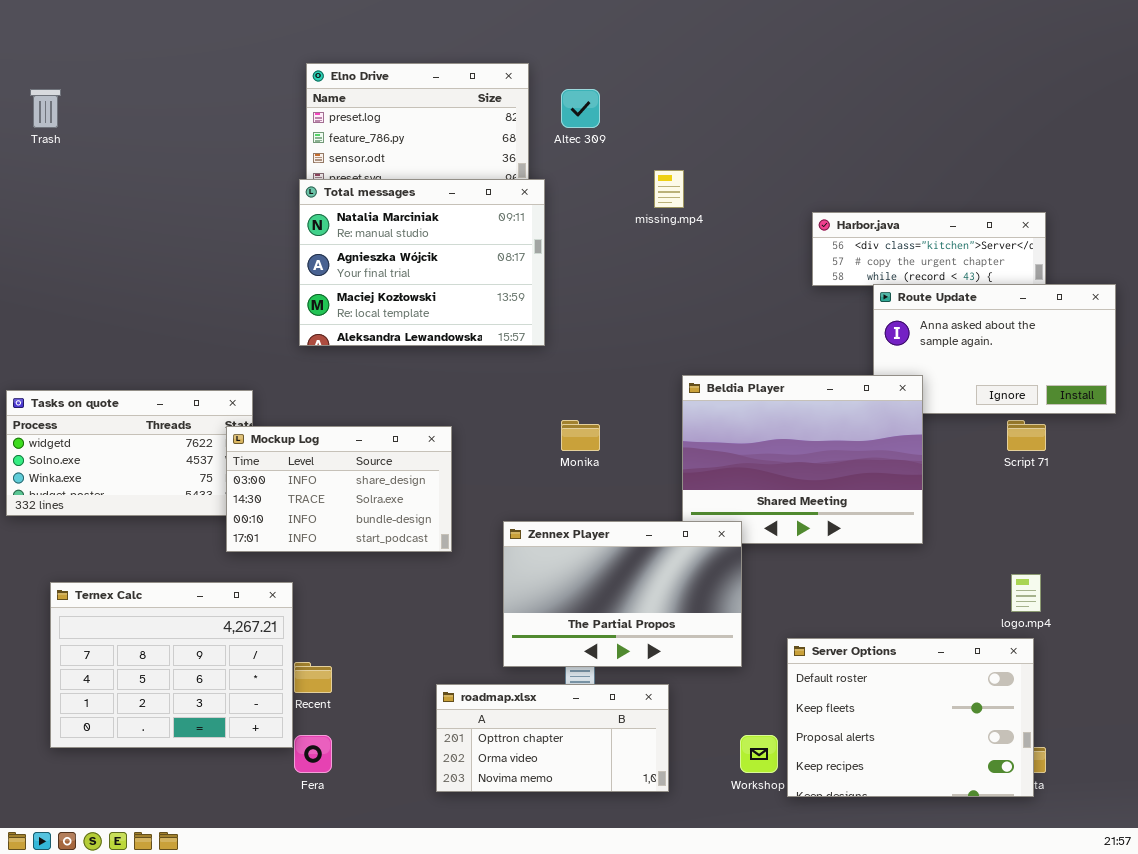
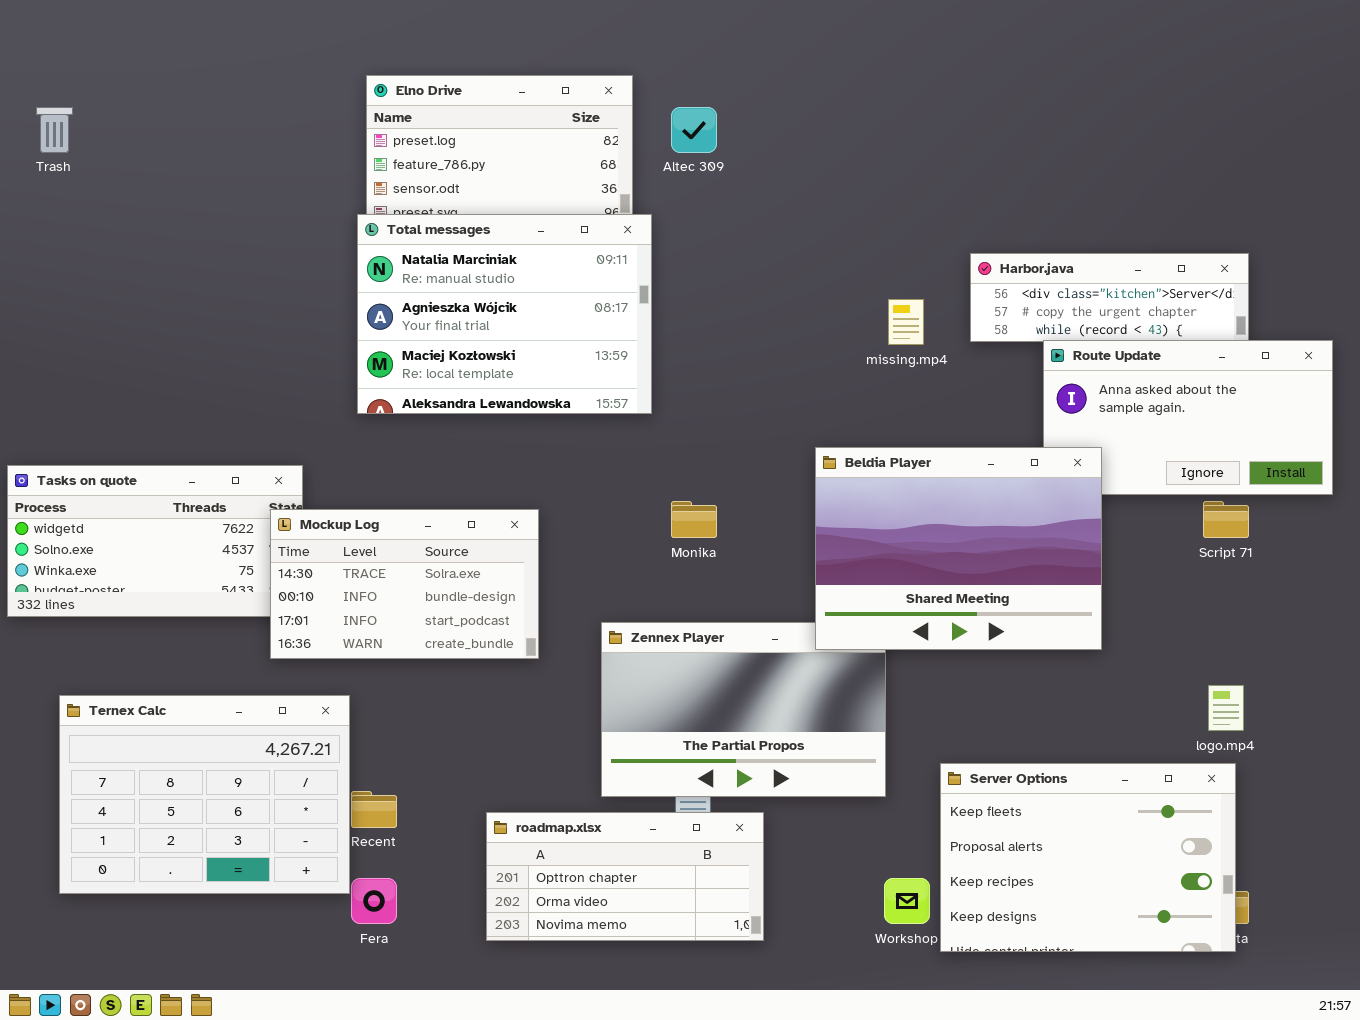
missing.mp4: [654,170,684,208] -> [888,299,924,345], moved
Beldia Player: [682,375,923,544] -> [815,447,1102,650], raised
Mockup Log: [226,426,452,552] -> [270,509,539,659], scrolled down 1 row
Server Options: [787,638,1034,797] -> [940,763,1236,952], scrolled down 1 row
roadmap.xlsx: [436,684,669,792] -> [486,812,764,941], moved

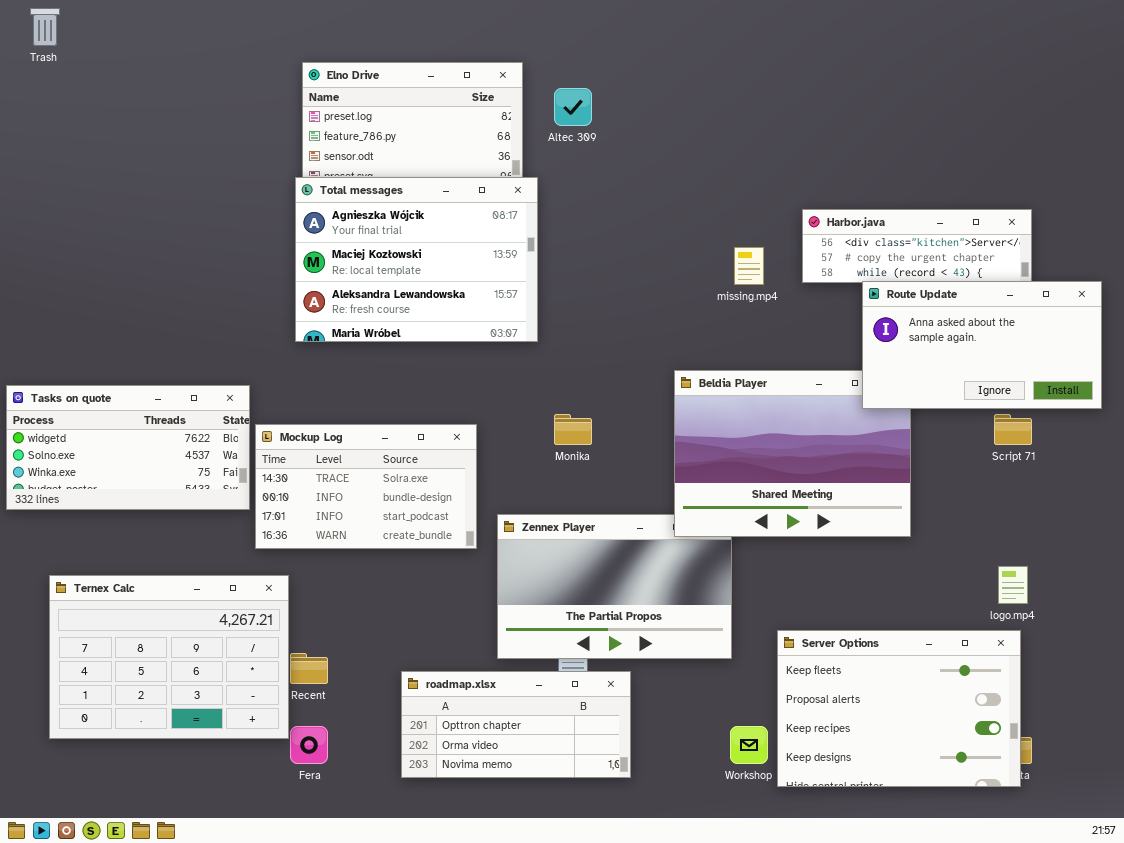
Trash: [36,107,73,153] -> [30,8,60,46], moved
Total messages: [357,214,652,414] -> [295,177,538,342], scrolled down 1 row
Route Update: [1043,340,1333,495] -> [862,281,1102,409], raised
Mockup Log: [270,509,539,659] -> [255,424,477,549], moved

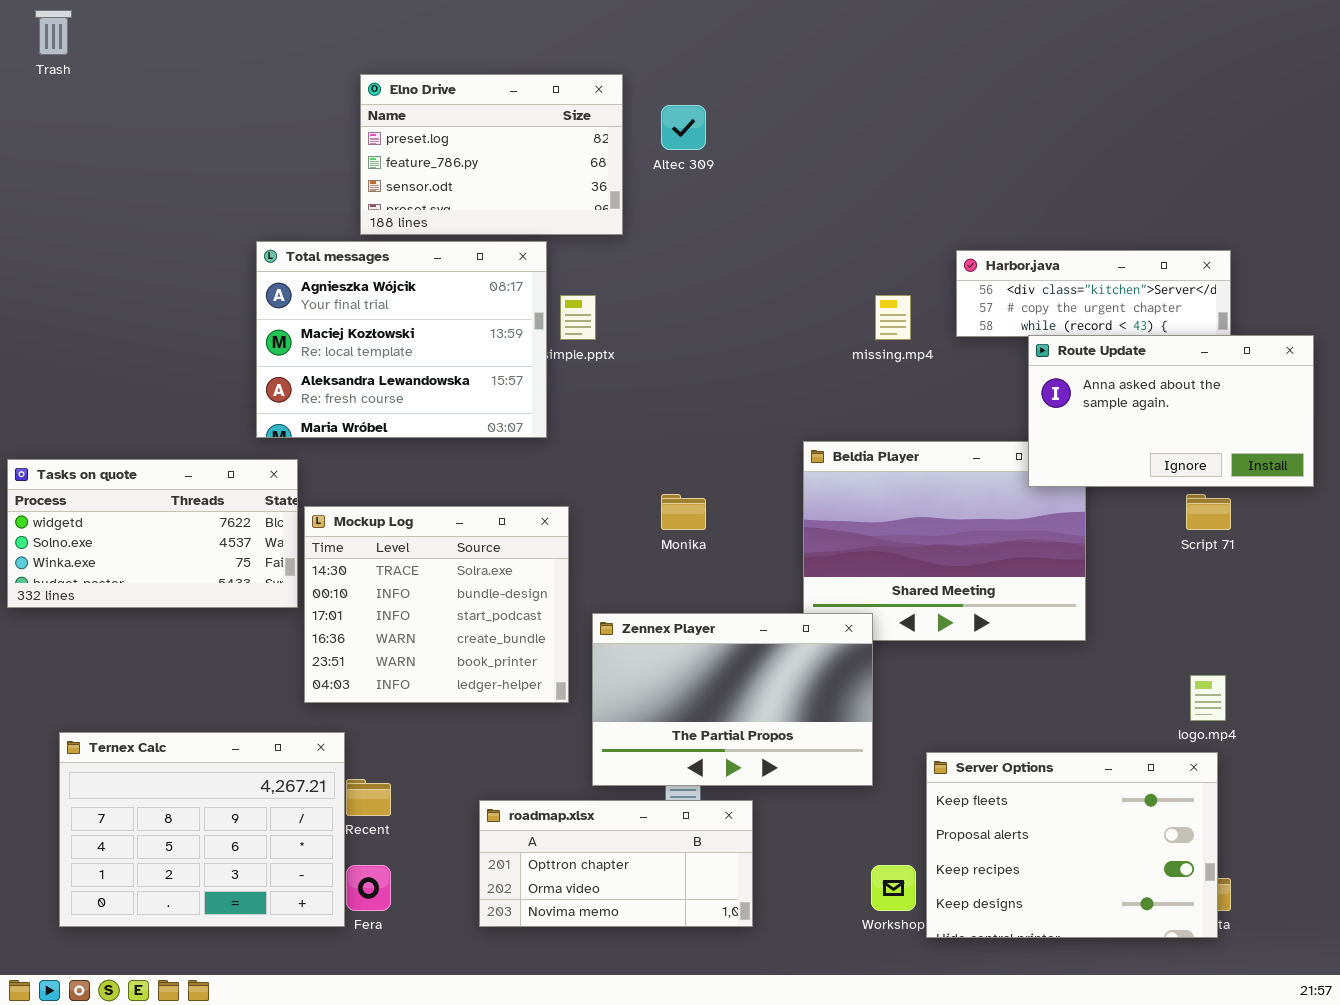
Total messages: [295,177,538,342] -> [256,241,547,438], moved
Mockup Log: [255,424,477,549] -> [304,506,569,703], resized
Zennex Player: [497,514,732,659] -> [592,613,873,786], raised
Ternex Calc: [49,575,289,739] -> [59,732,345,927], moved

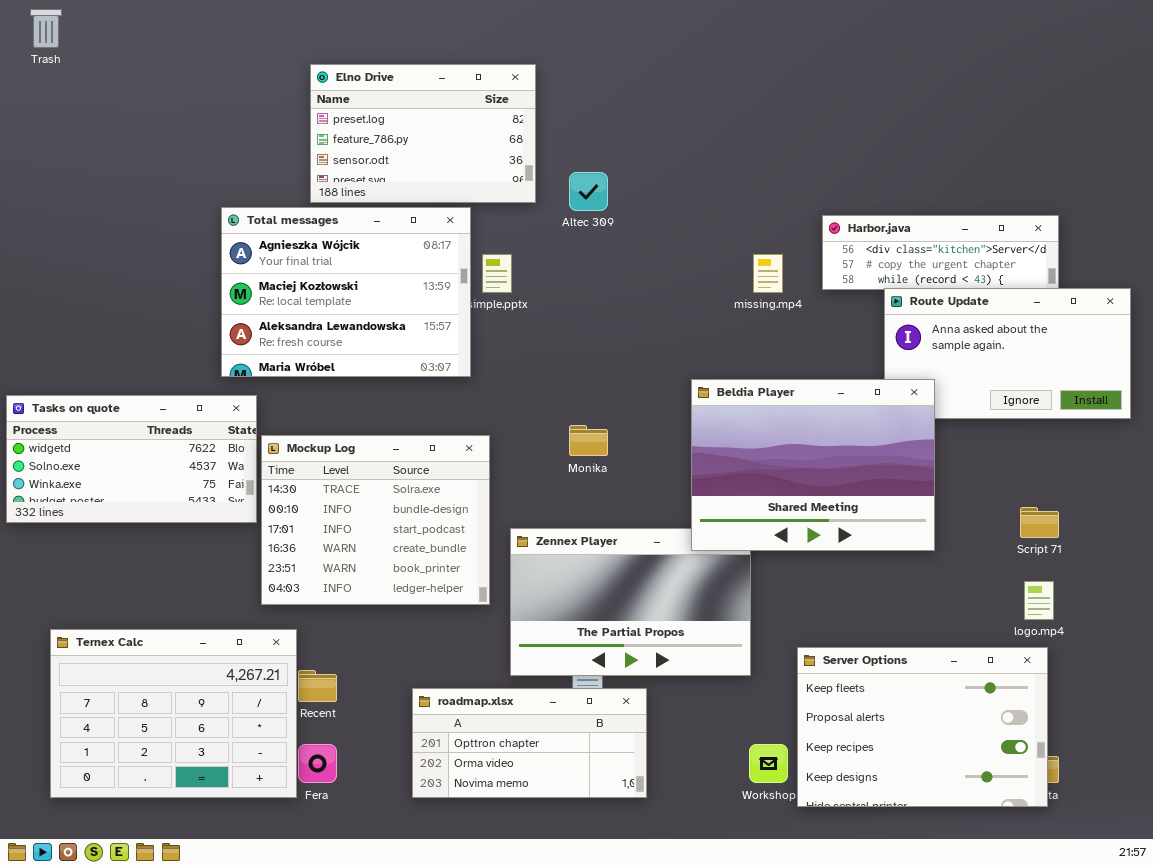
Altec 309: [661,105,706,150] -> [569,172,608,211], moved
Beldia Player: [803,441,1086,641] -> [691,379,935,551], raised
Script 71: [1186,494,1231,530] -> [1020,507,1059,538], moved

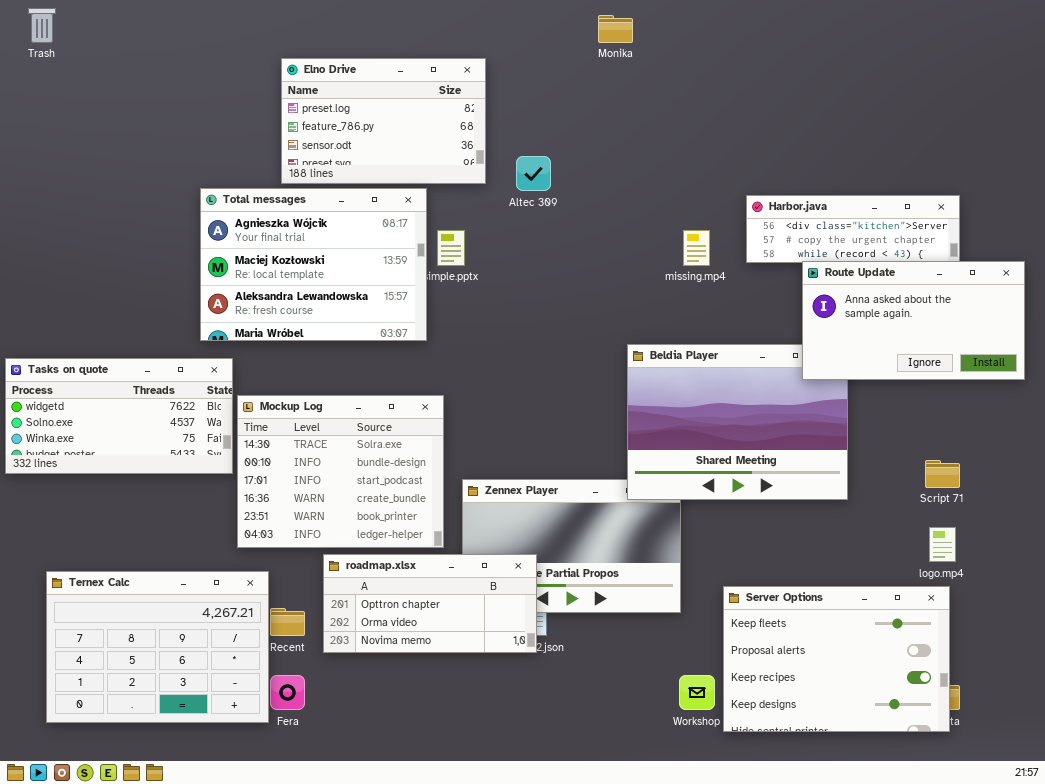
Route Update: [884,288,1131,419] -> [802,261,1025,380], raised
Monika: [569,425,608,456] -> [598,15,633,43], moved
roadmap.xlsx: [412,688,647,798] -> [323,554,537,653], moved

